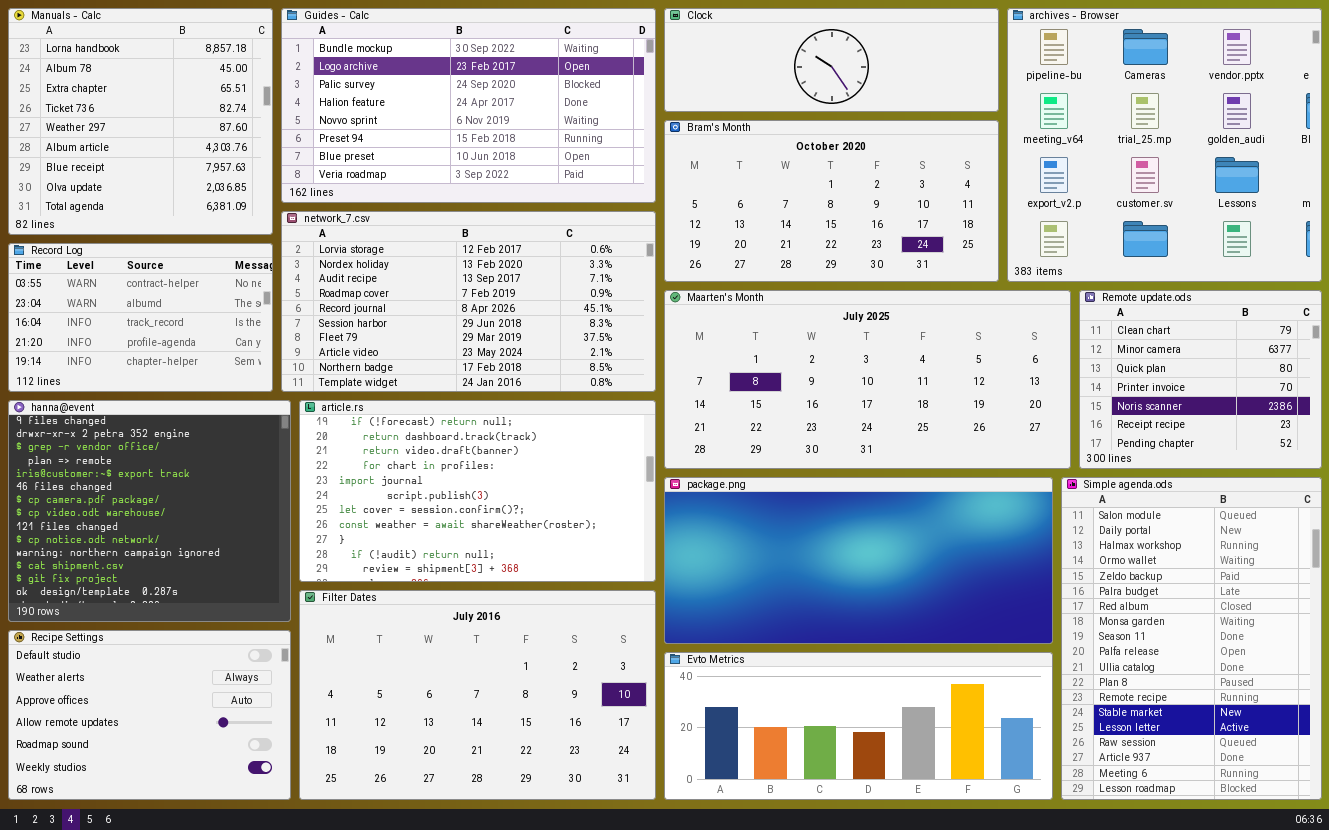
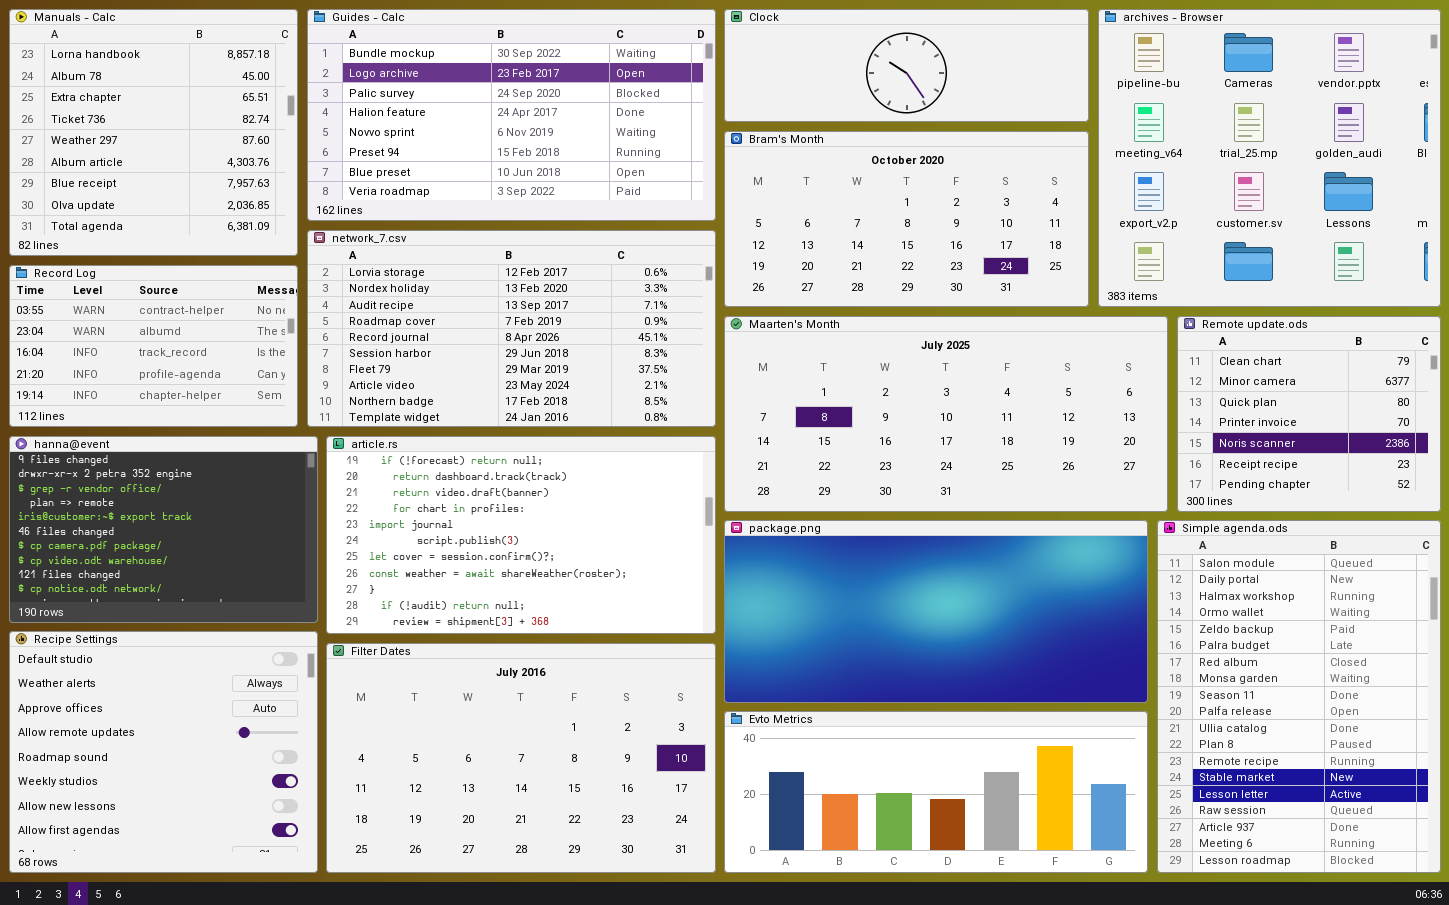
hanna@event: [8,400,291,622] -> [9,436,318,623], resized
Recipe Settings: [8,630,291,800] -> [9,631,318,873], resized

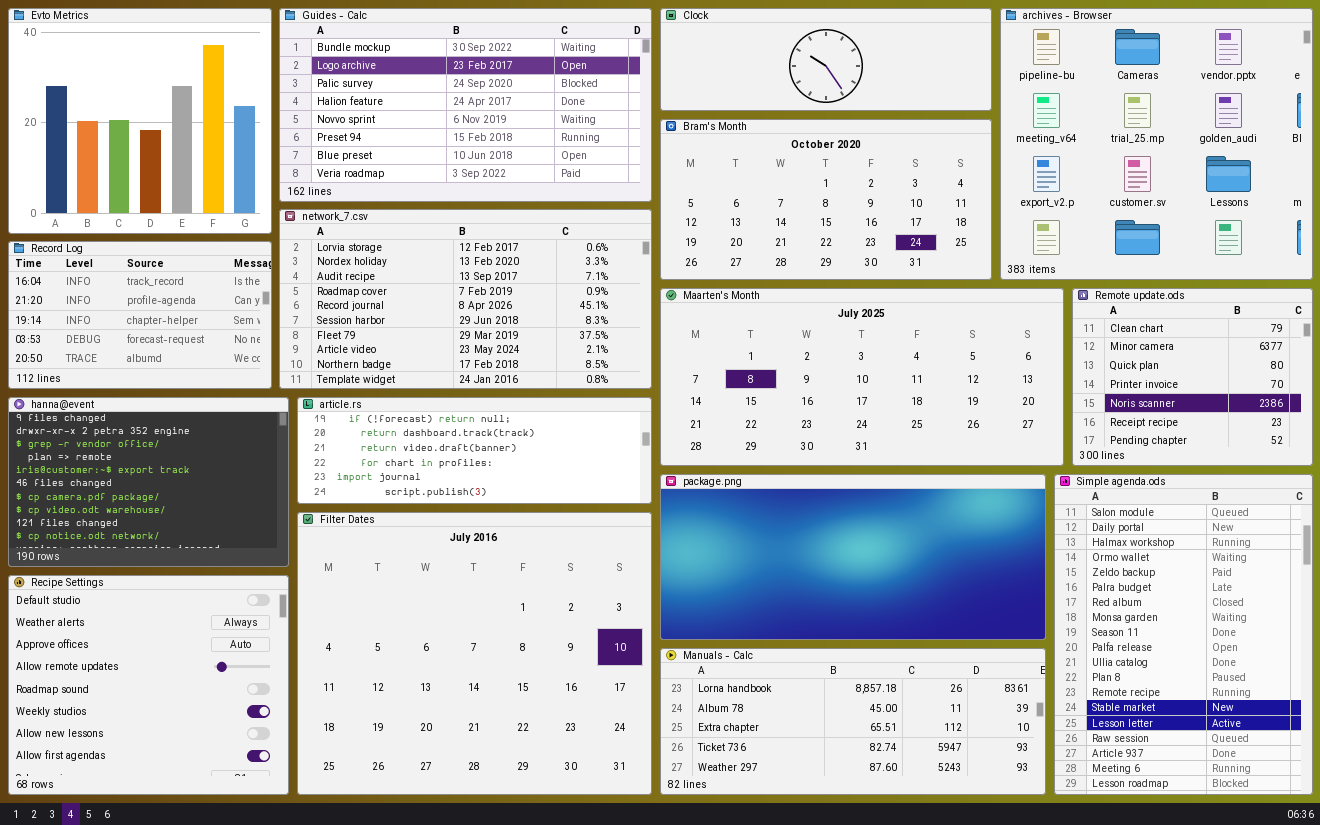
Manuals - Calc: [9,9,298,256] -> [660,648,1046,795], moved, resized
Record Log: [9,265,298,427] -> [8,241,272,389], scrolled down 2 rows
article.rs: [326,436,716,634] -> [297,397,652,504], resized
Filter Dates: [326,643,716,873] -> [297,512,652,795], resized
Evto Metrics: [724,711,1148,873] -> [8,8,272,234], moved, resized

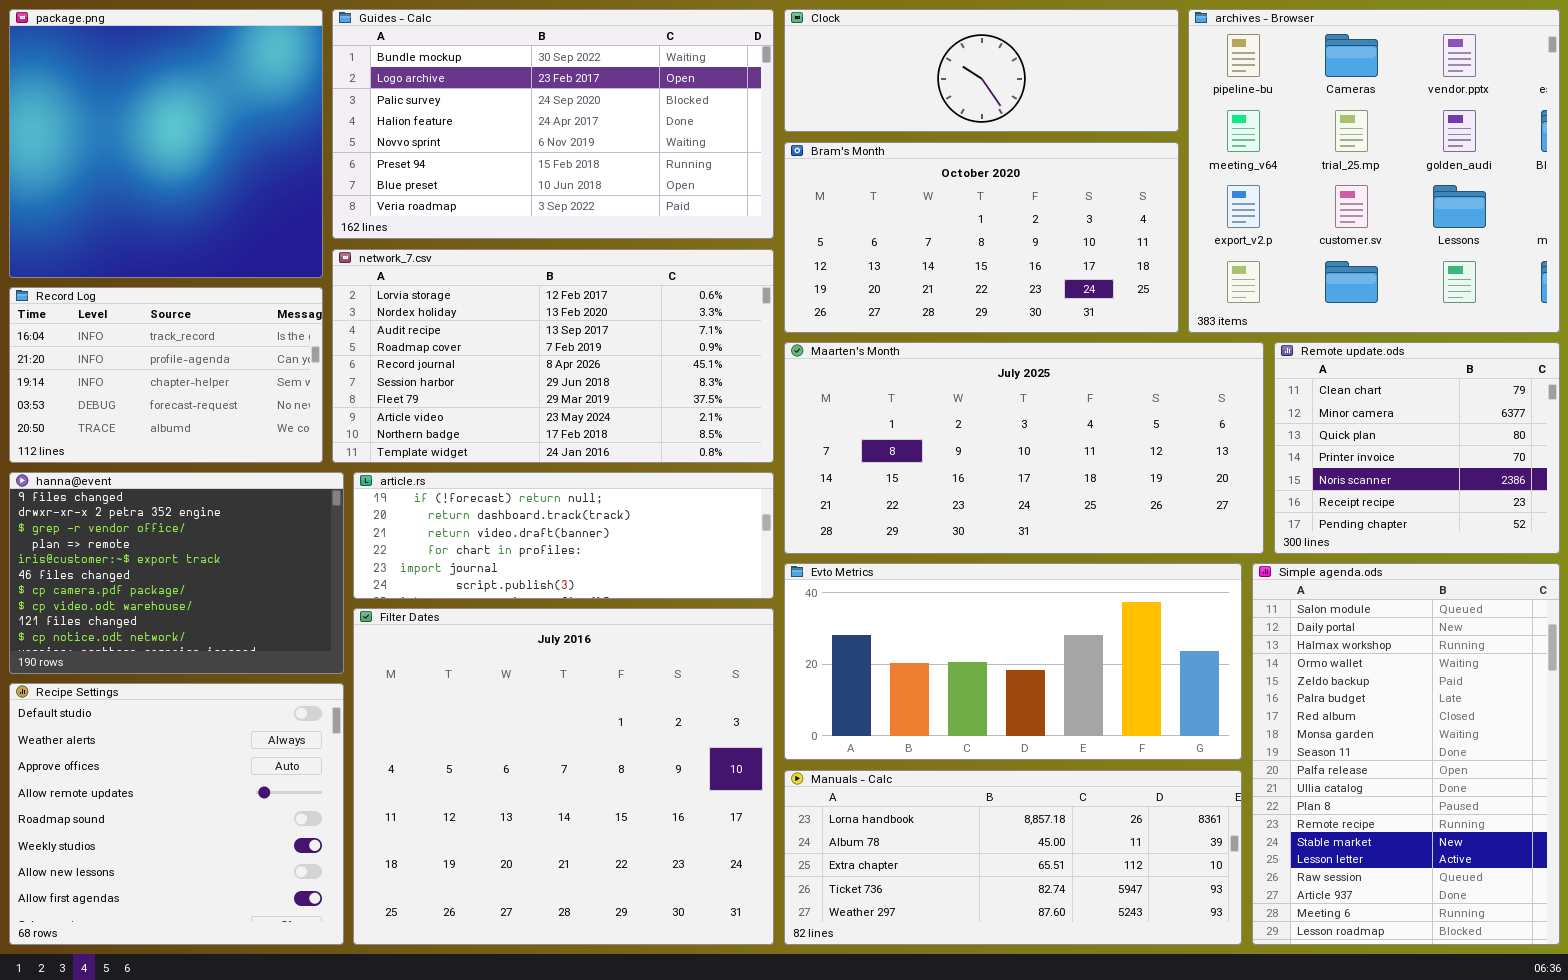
Evto Metrics: [8,8,272,234] -> [784,563,1242,760], moved, resized
package.png: [660,474,1046,640] -> [9,9,323,278], moved, resized

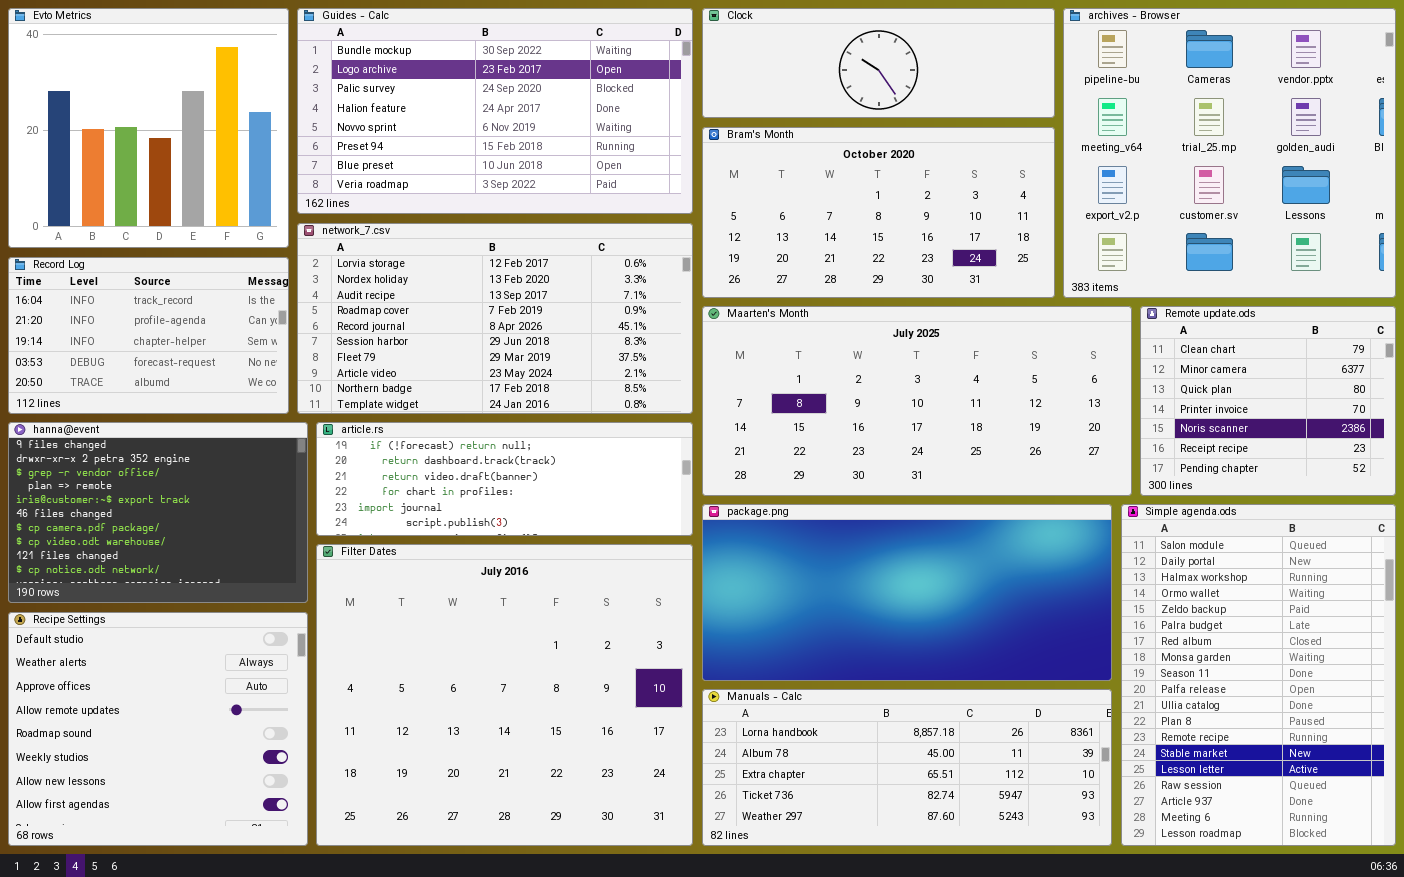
package.png: [9,9,323,278] -> [702,504,1112,681], moved, resized
Evto Metrics: [784,563,1242,760] -> [8,8,289,248], moved, resized

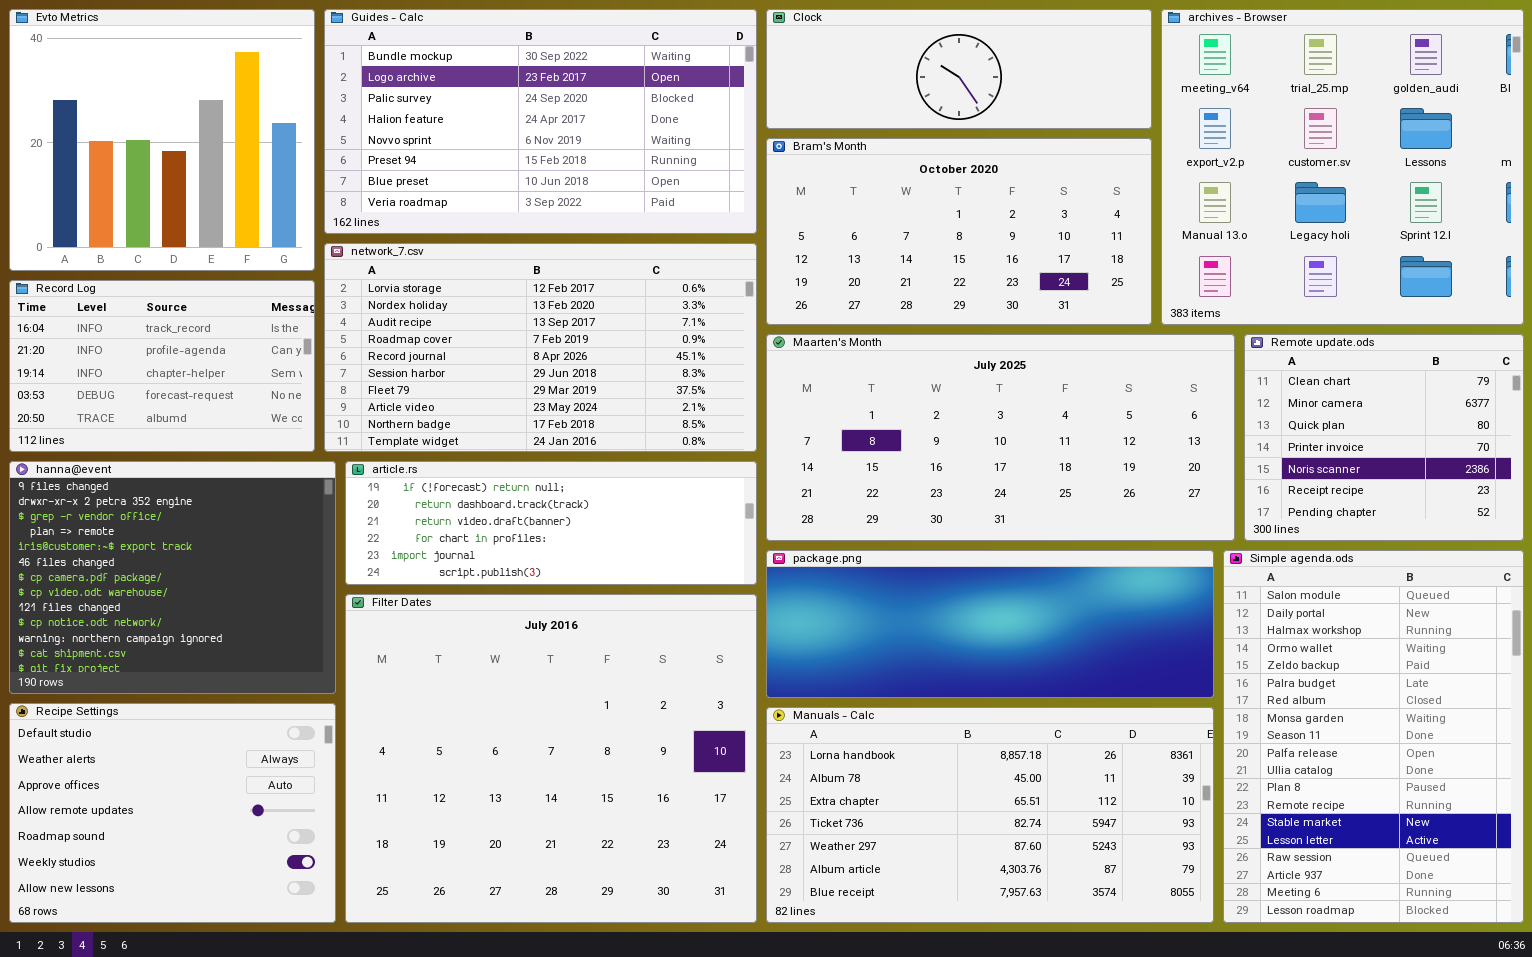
archives - Browser: [1063,8,1396,298] -> [1161,9,1524,325], scrolled down 1 row
hanna@event: [8,422,308,603] -> [9,461,336,694], resized
package.png: [702,504,1112,681] -> [766,550,1214,698], resized
Recipe Settings: [8,612,308,846] -> [9,703,336,923], resized
Manuals - Calc: [702,689,1112,846] -> [766,707,1214,923], resized

